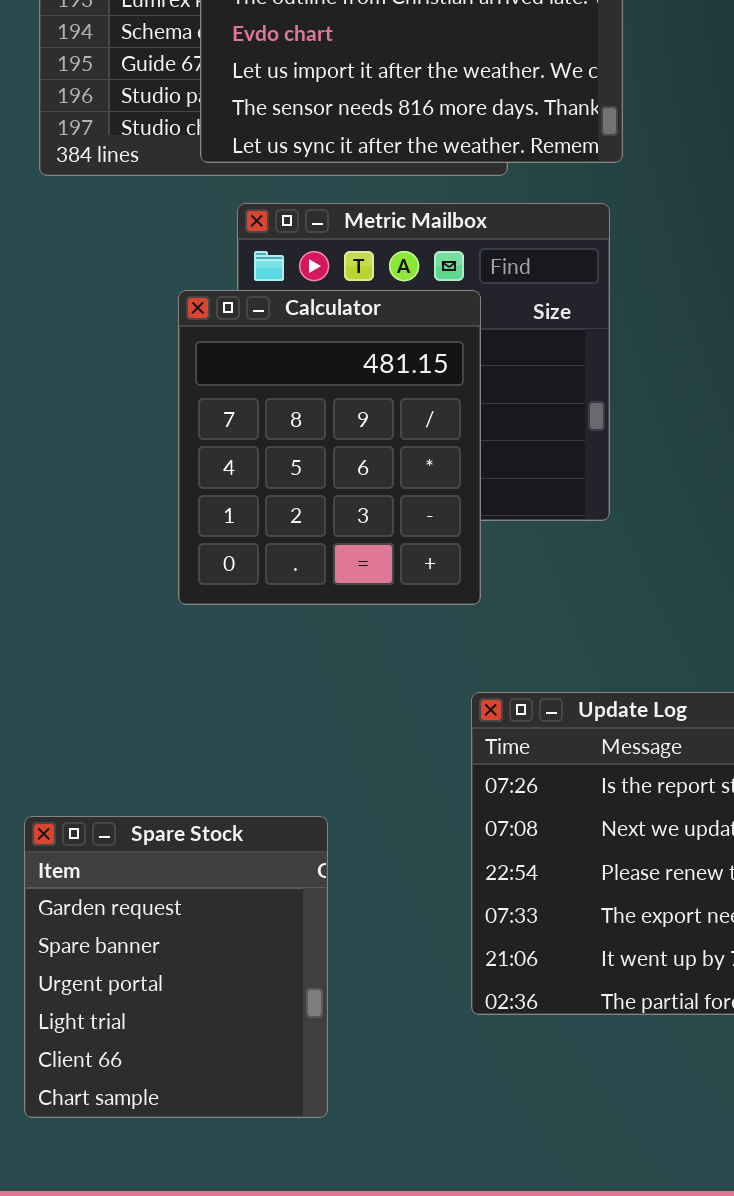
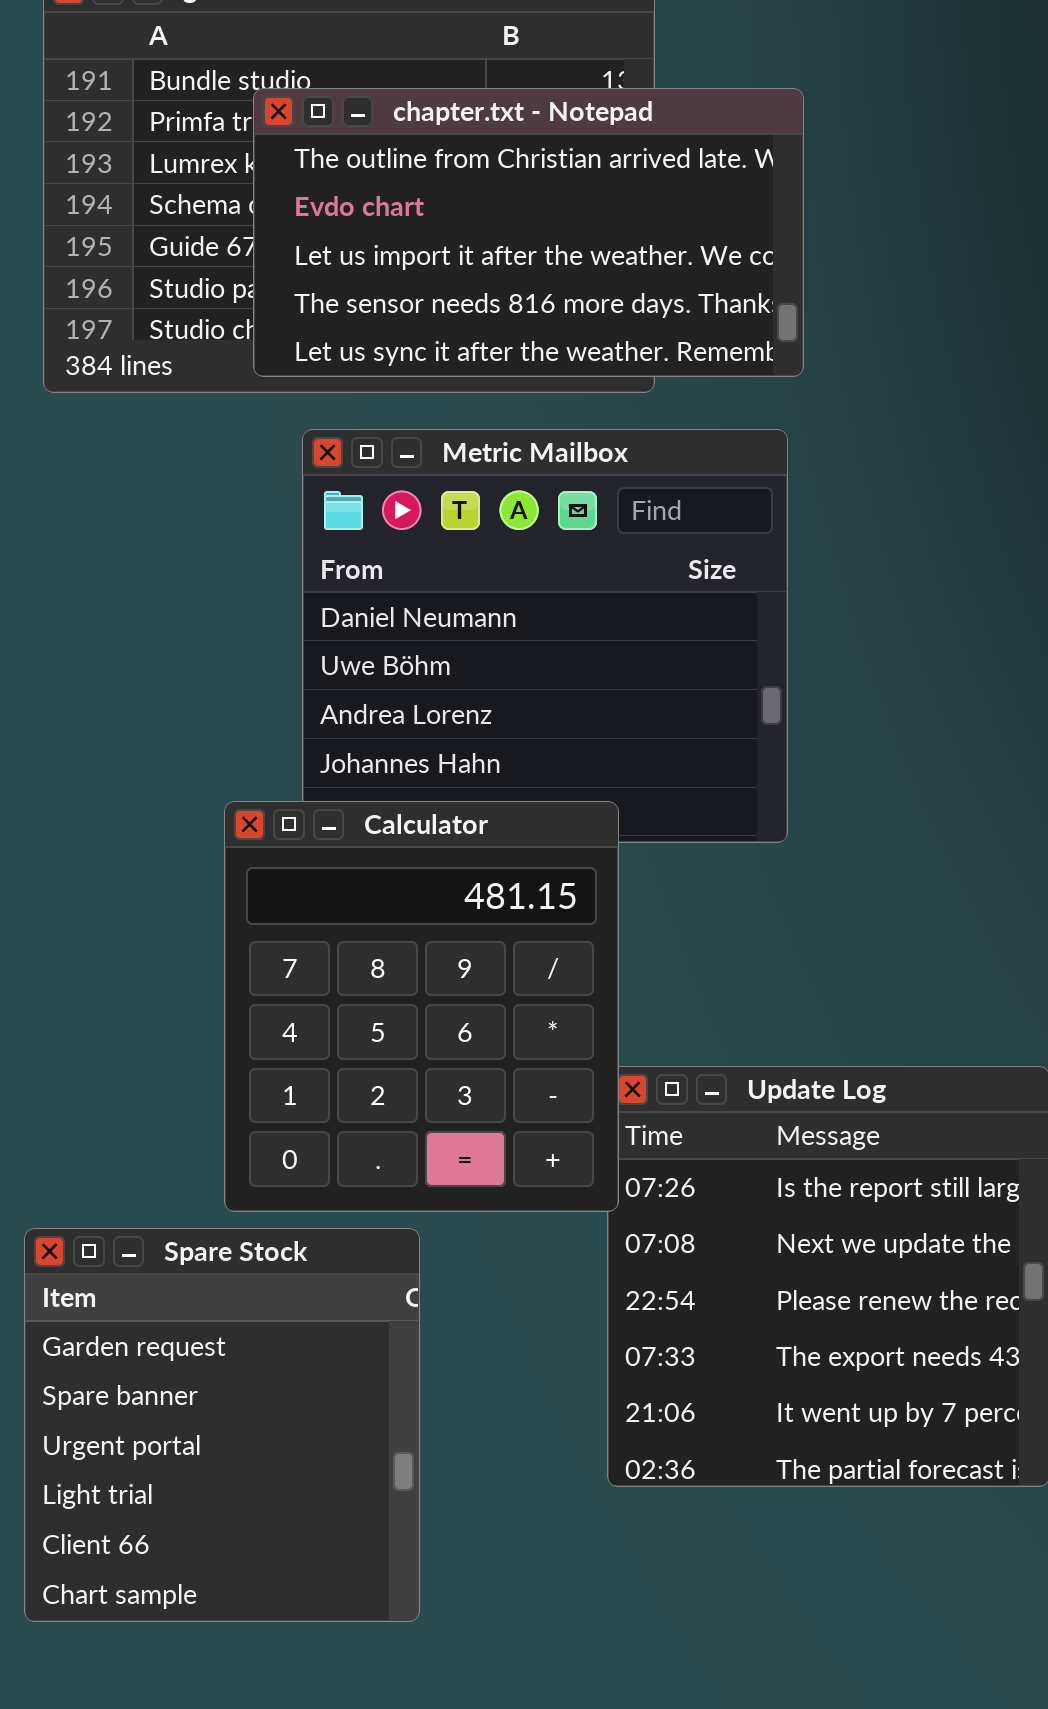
Calculator: [178,290,481,605] -> [224,801,619,1212], moved

